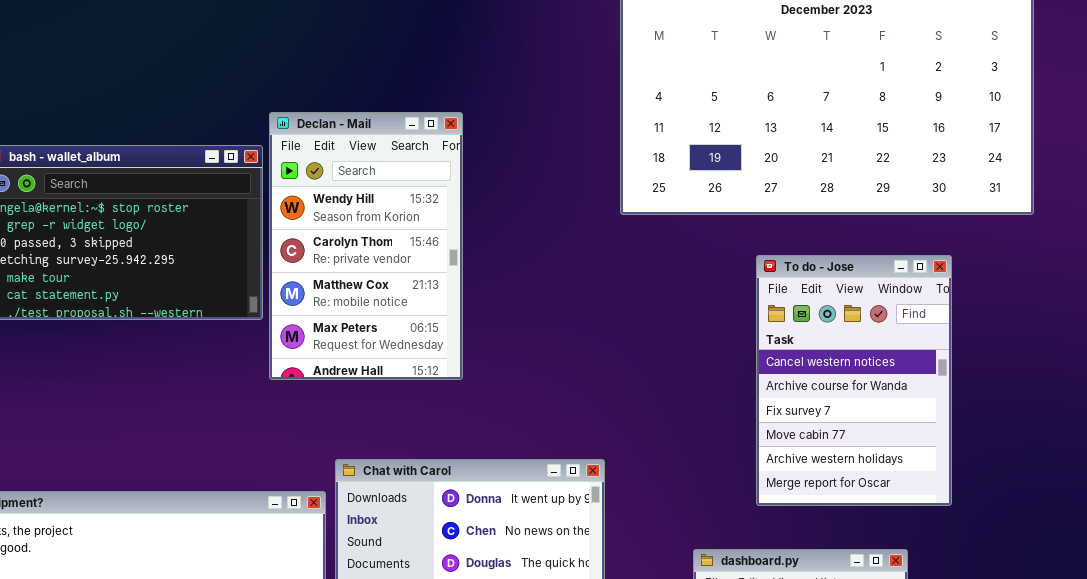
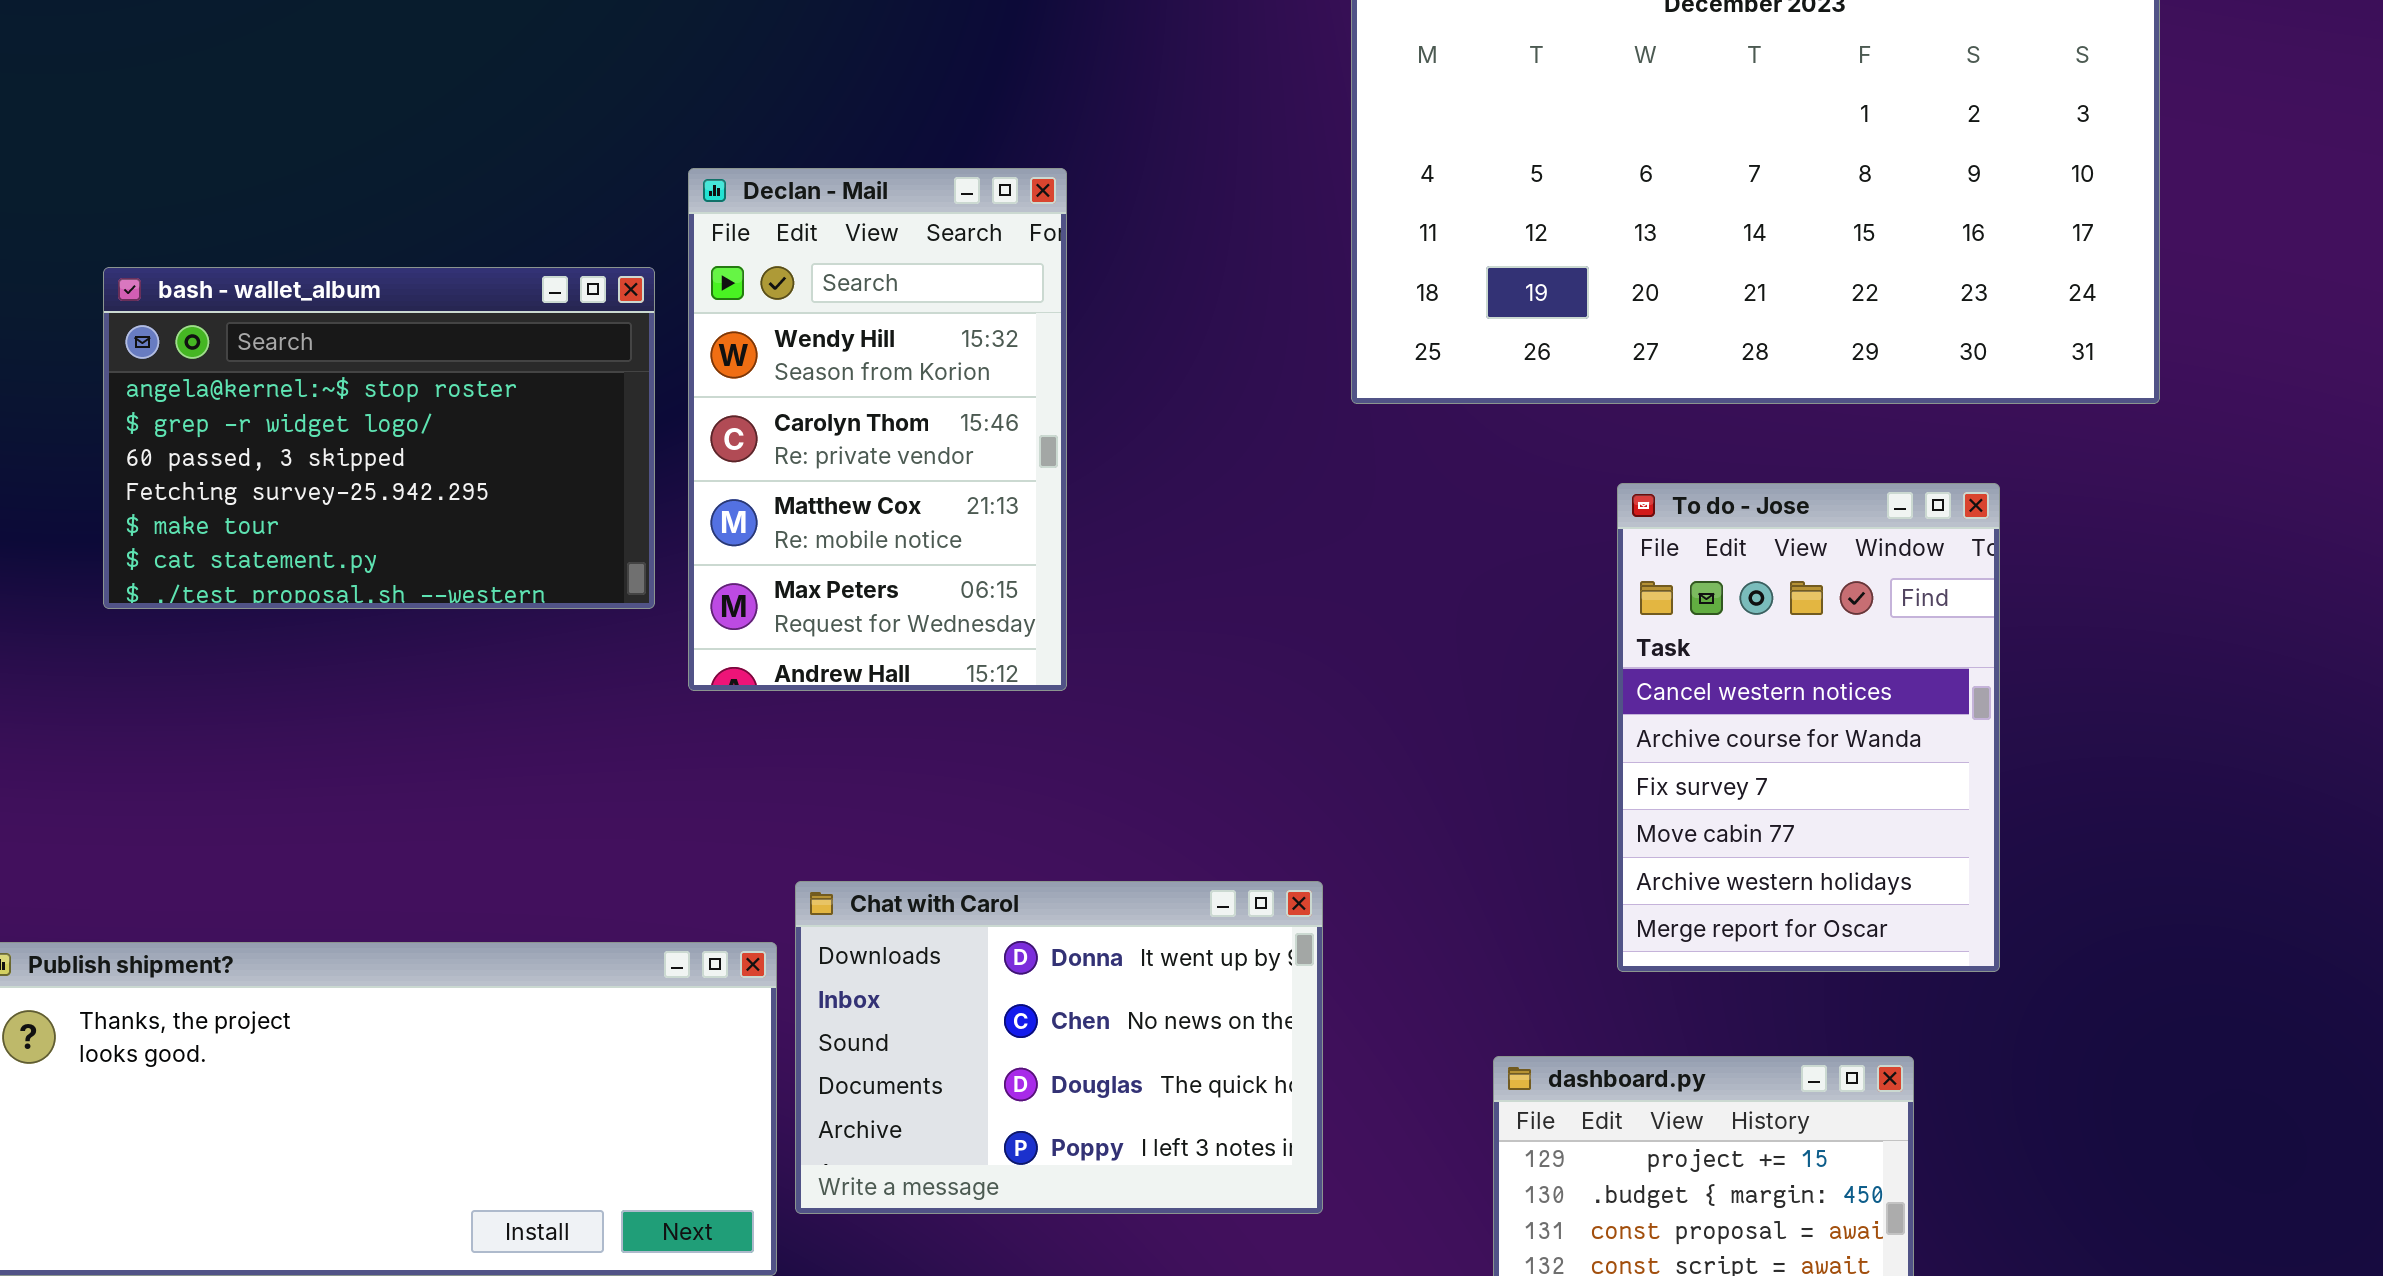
Declan - Mail: [269,112,463,380] -> [688,168,1067,691], moved

